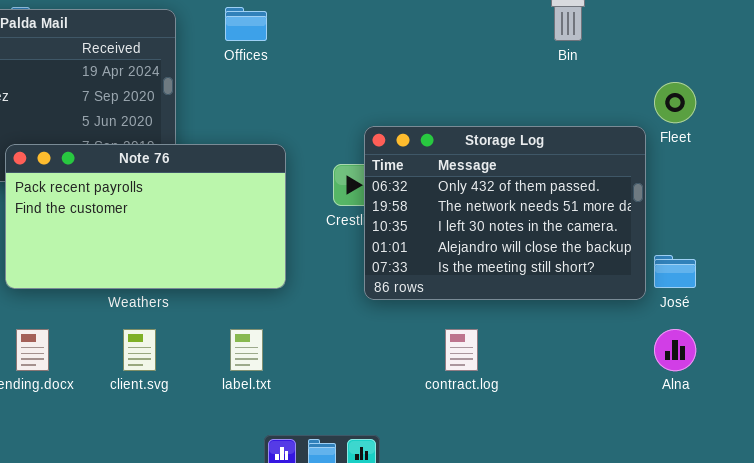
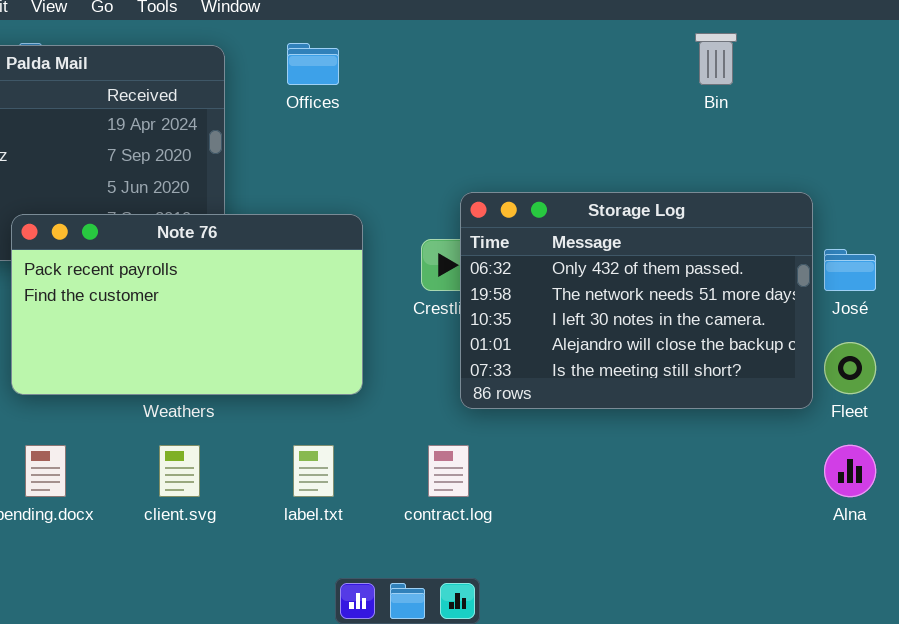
Fleet: [654,82,696,123] -> [824,342,876,394], moved
José: [654,255,696,288] -> [824,249,876,291], moved
contract.log: [445,329,478,371] -> [428,445,469,497], moved

